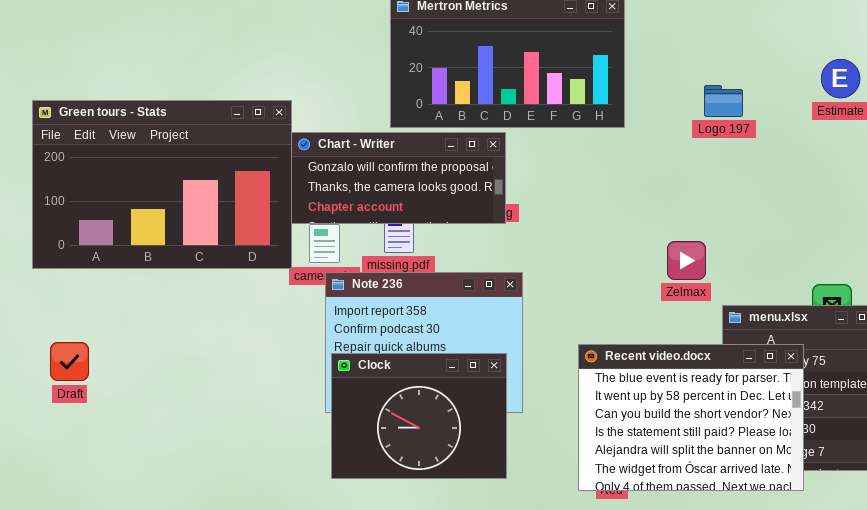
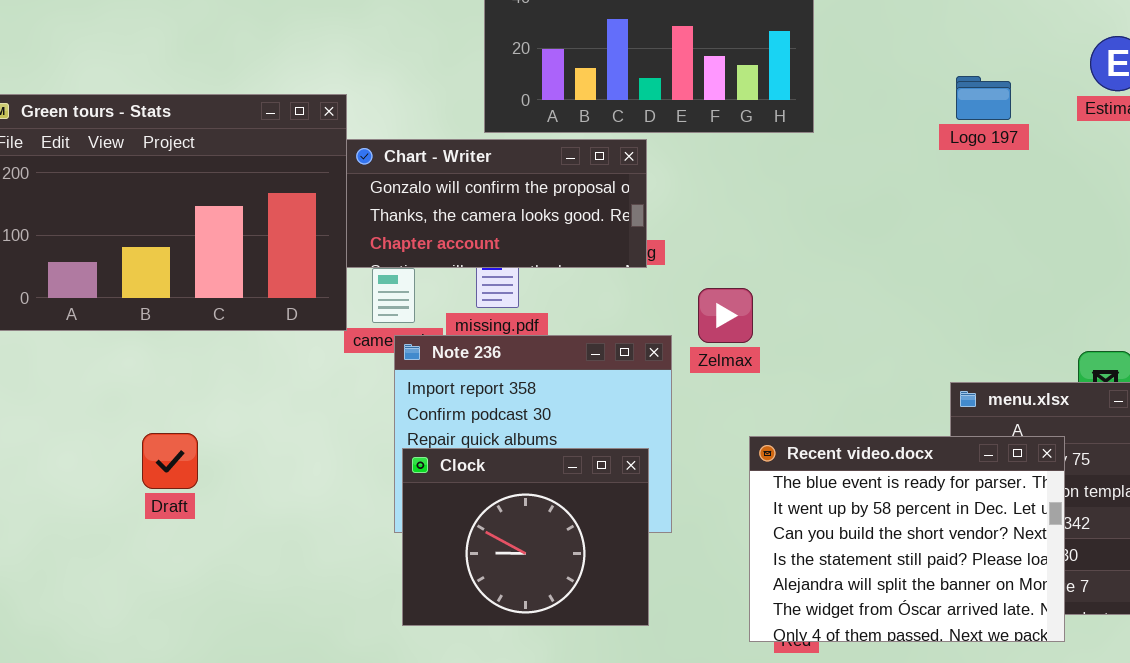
Logo 197: [704,85,743,117] -> [956,76,1011,120], moved
Zelmax: [667,241,706,280] -> [698,288,753,343], moved
Draft: [50,342,89,381] -> [142,433,198,489], moved

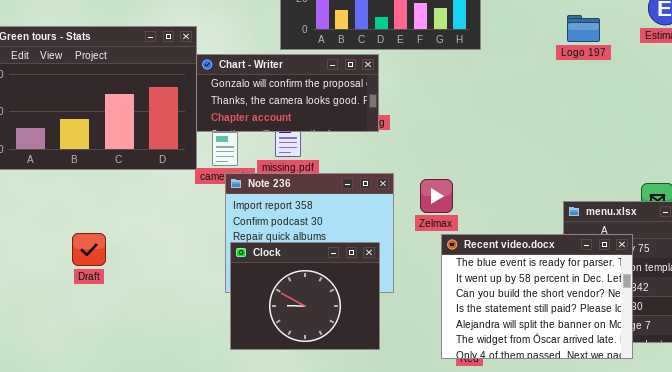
Zelmax: [698,288,753,343] -> [420,179,453,213], moved

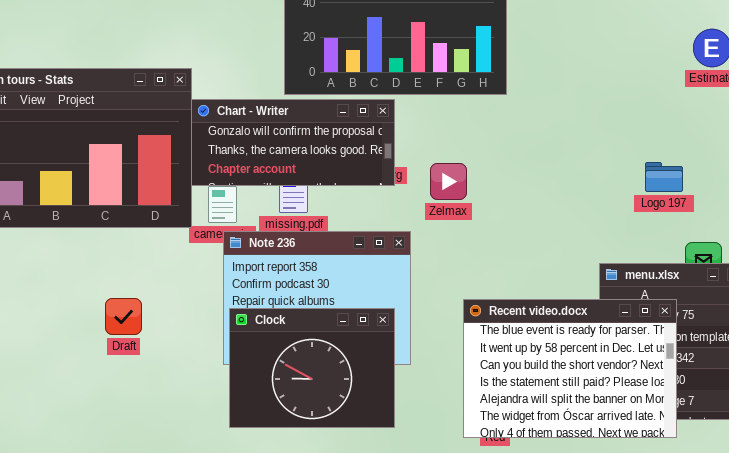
Logo 197: [567,15,600,42] -> [645,162,683,192], moved
Zelmax: [420,179,453,213] -> [430,163,467,200], moved
Draft: [72,233,106,266] -> [105,298,142,335], moved

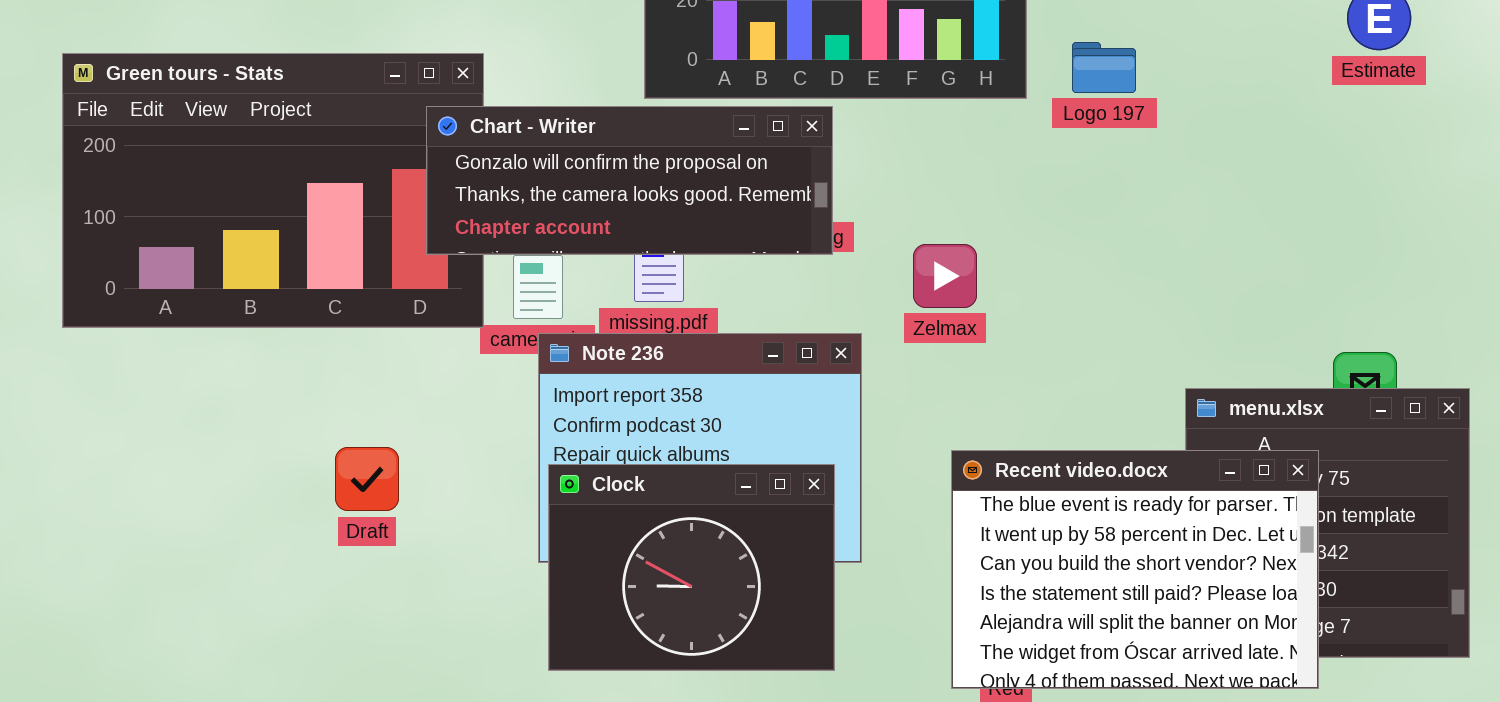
Chart - Writer: [191,99,395,186] -> [426,106,833,255], resized
Logo 197: [645,162,683,192] -> [1072,42,1136,93], moved
Zelmax: [430,163,467,200] -> [913,244,977,308], moved

